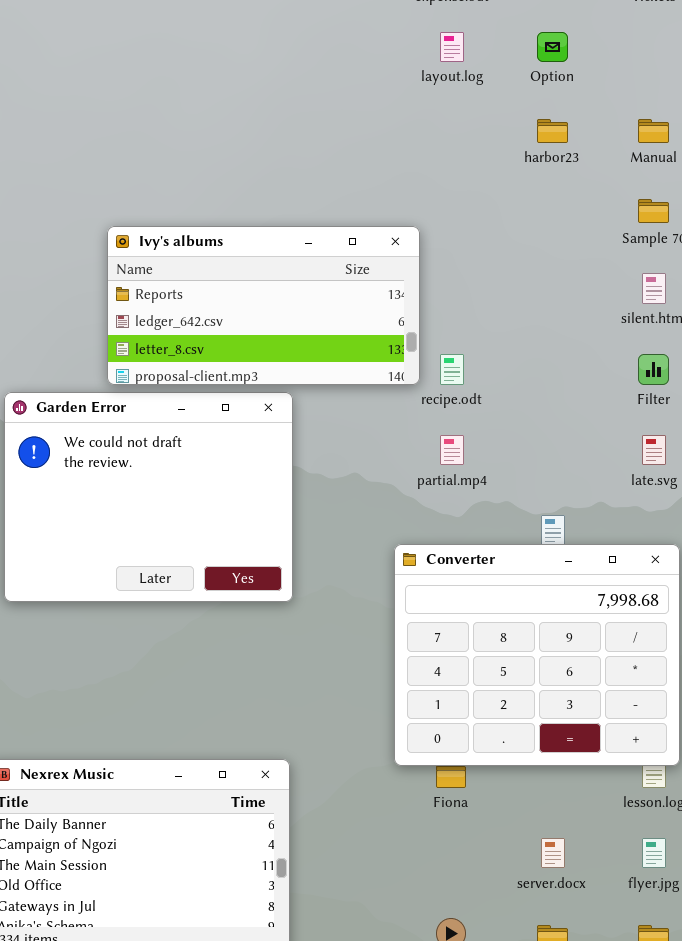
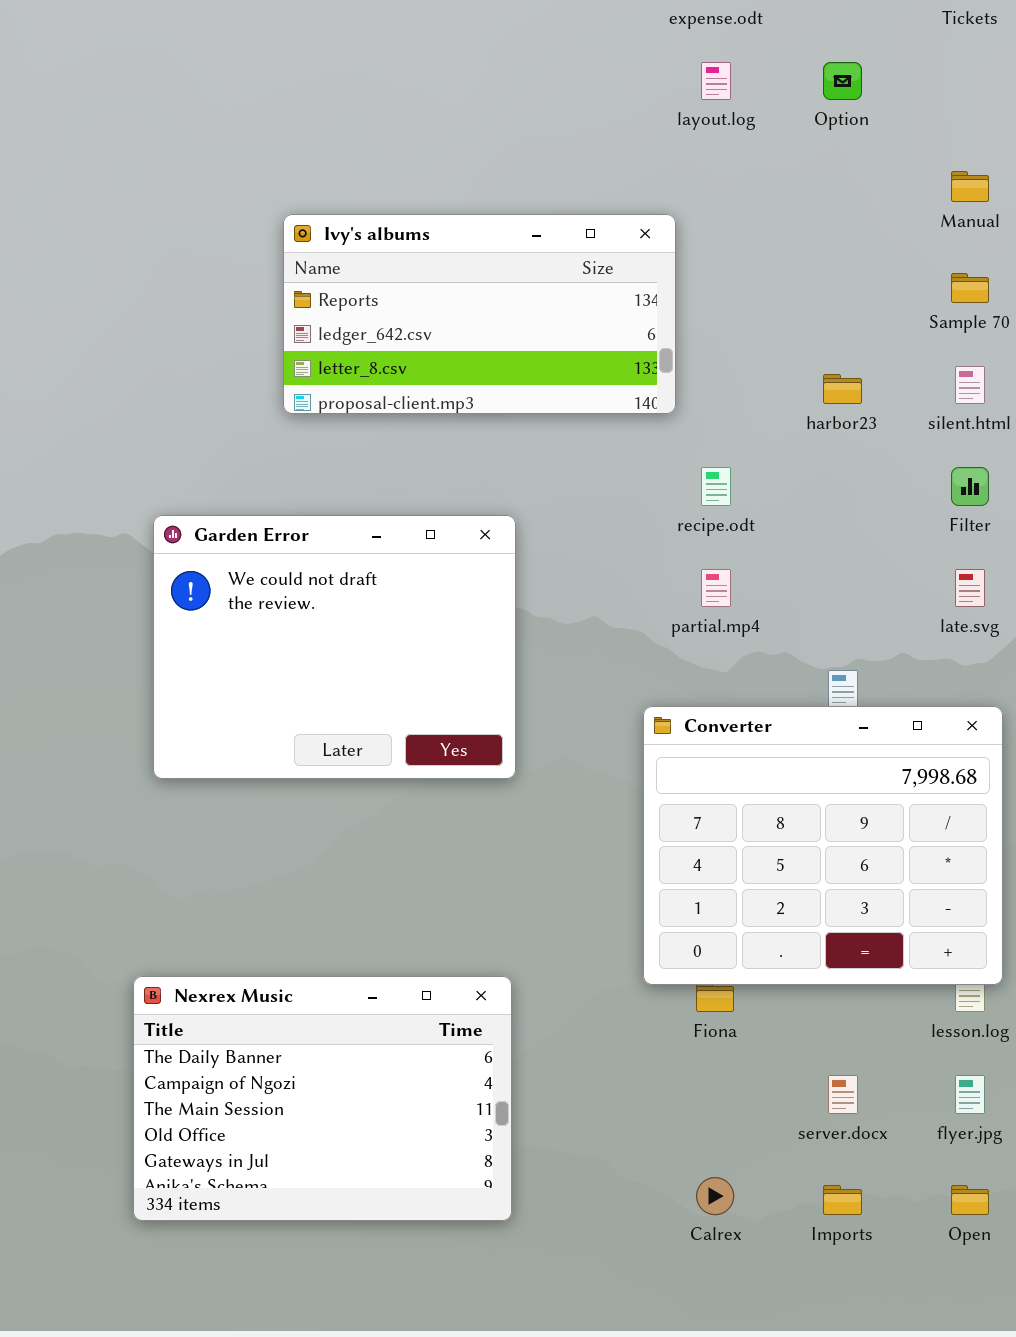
harbor23: [537,119,568,143] -> [823,374,862,404], moved
Ivy's albums: [107,226,420,385] -> [283,214,676,414], moved

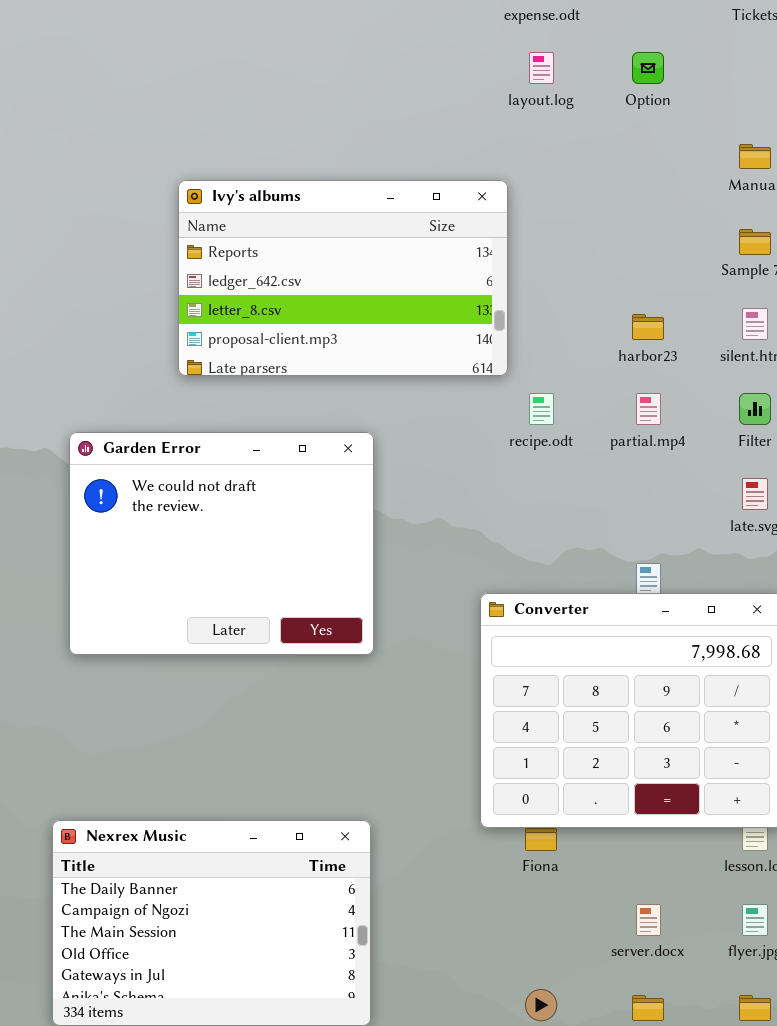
Ivy's albums: [283,214,676,414] -> [178,180,508,376], resized
partial.mp4: [701,569,731,607] -> [636,393,661,425], moved

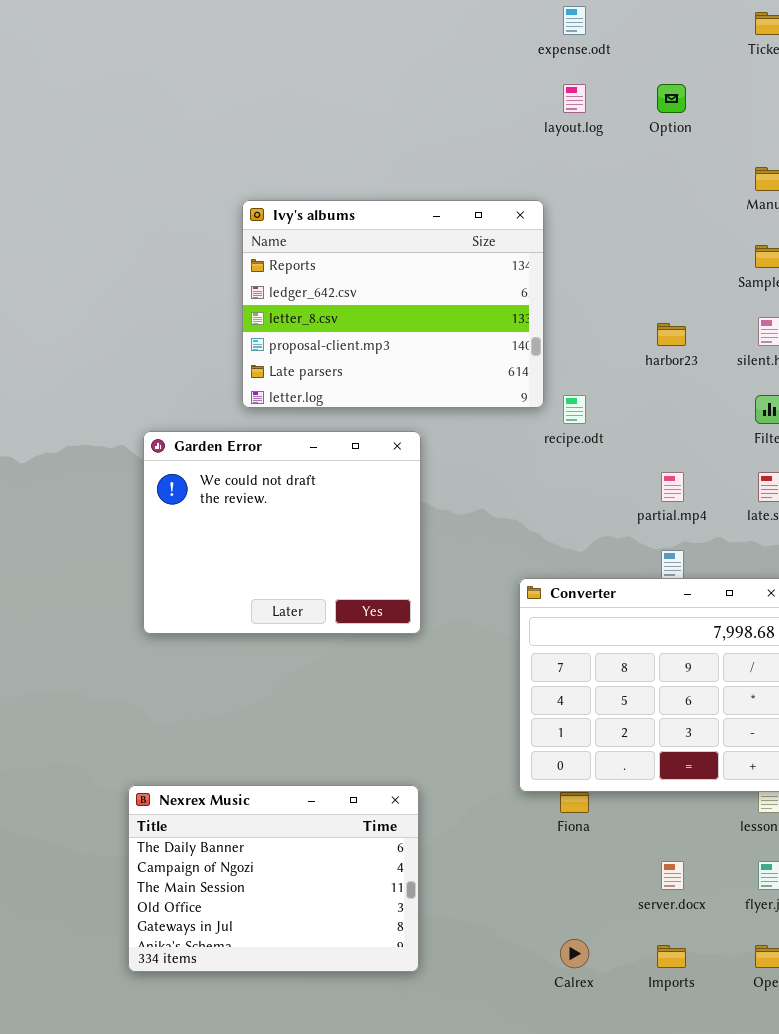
Ivy's albums: [178,180,508,376] -> [242,200,544,408], resized
partial.mp4: [636,393,661,425] -> [661,472,684,502], moved

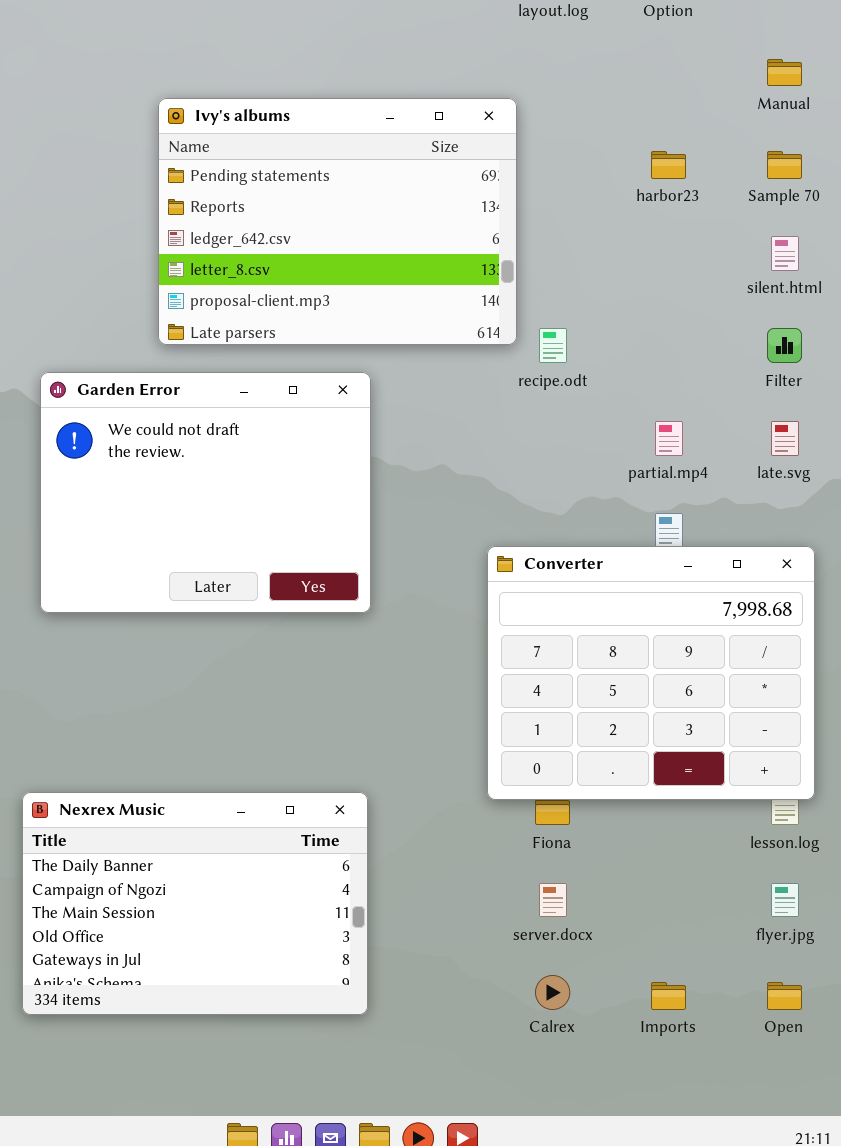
Ivy's albums: [242,200,544,408] -> [158,98,517,345], scrolled up 1 row
harbor23: [657,323,686,346] -> [651,151,686,179], moved
server.docx: [661,861,684,890] -> [539,883,567,917], moved

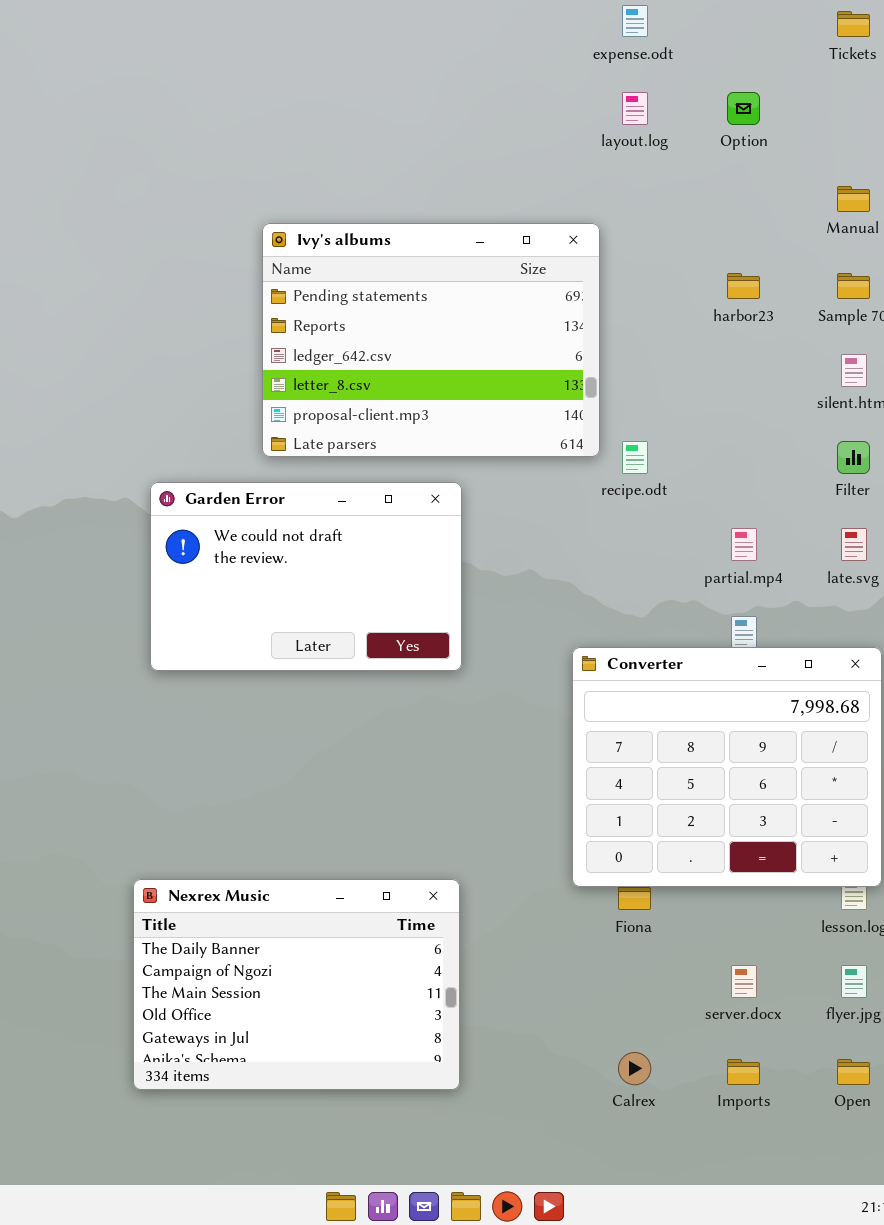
Garden Error: [40,372,371,613] -> [150,482,462,671], resized
server.docx: [539,883,567,917] -> [731,965,757,998], moved

